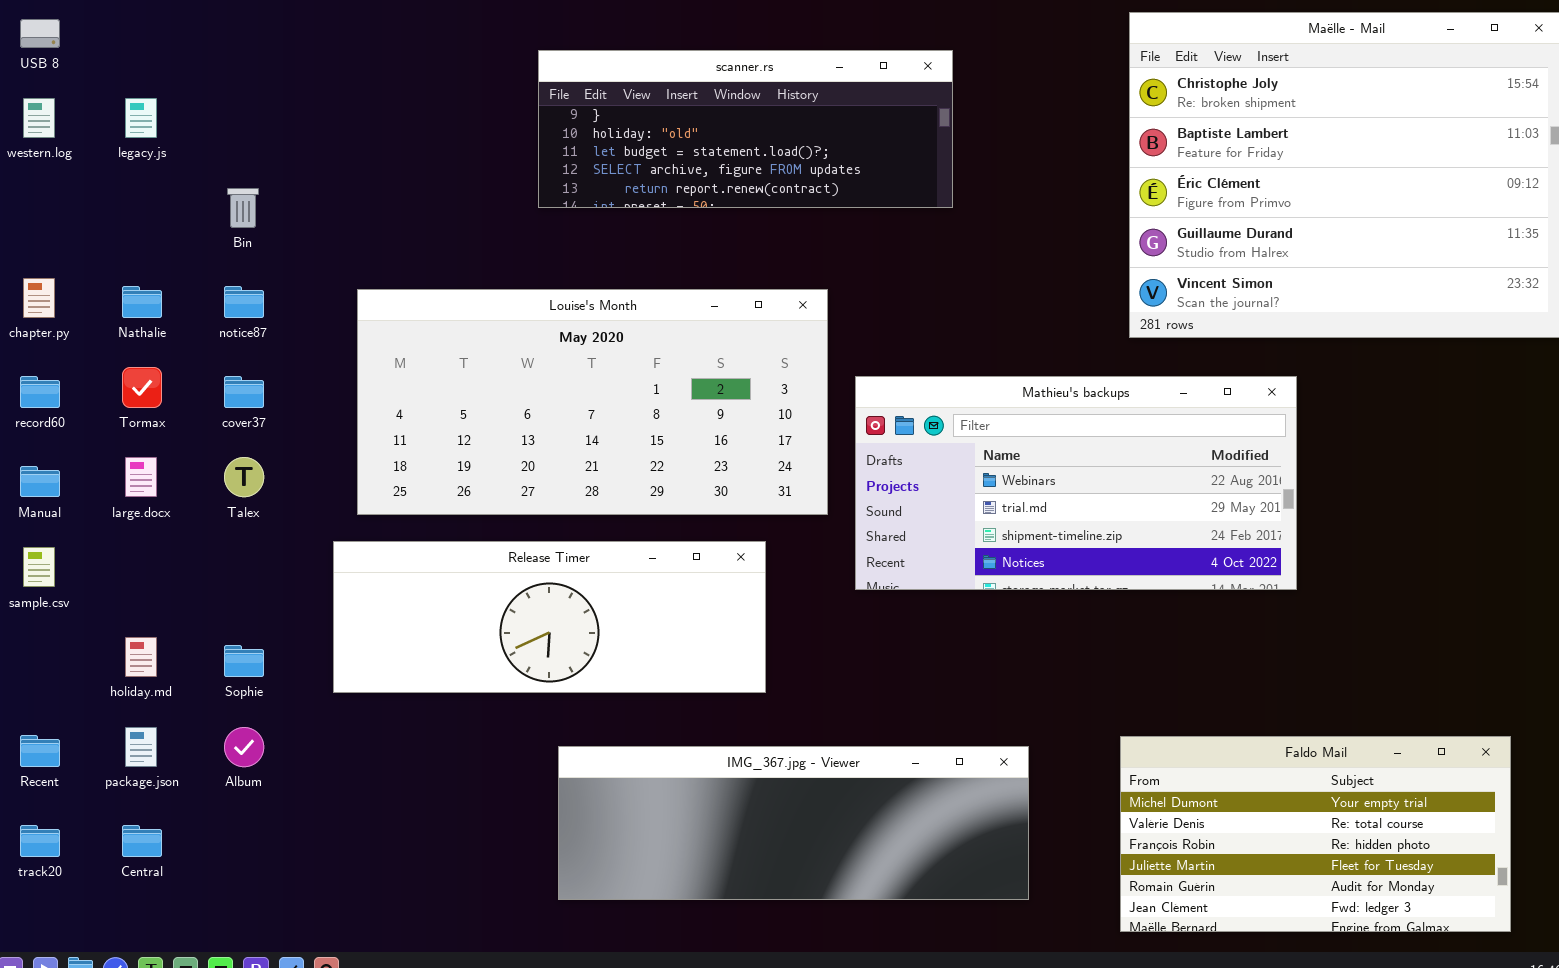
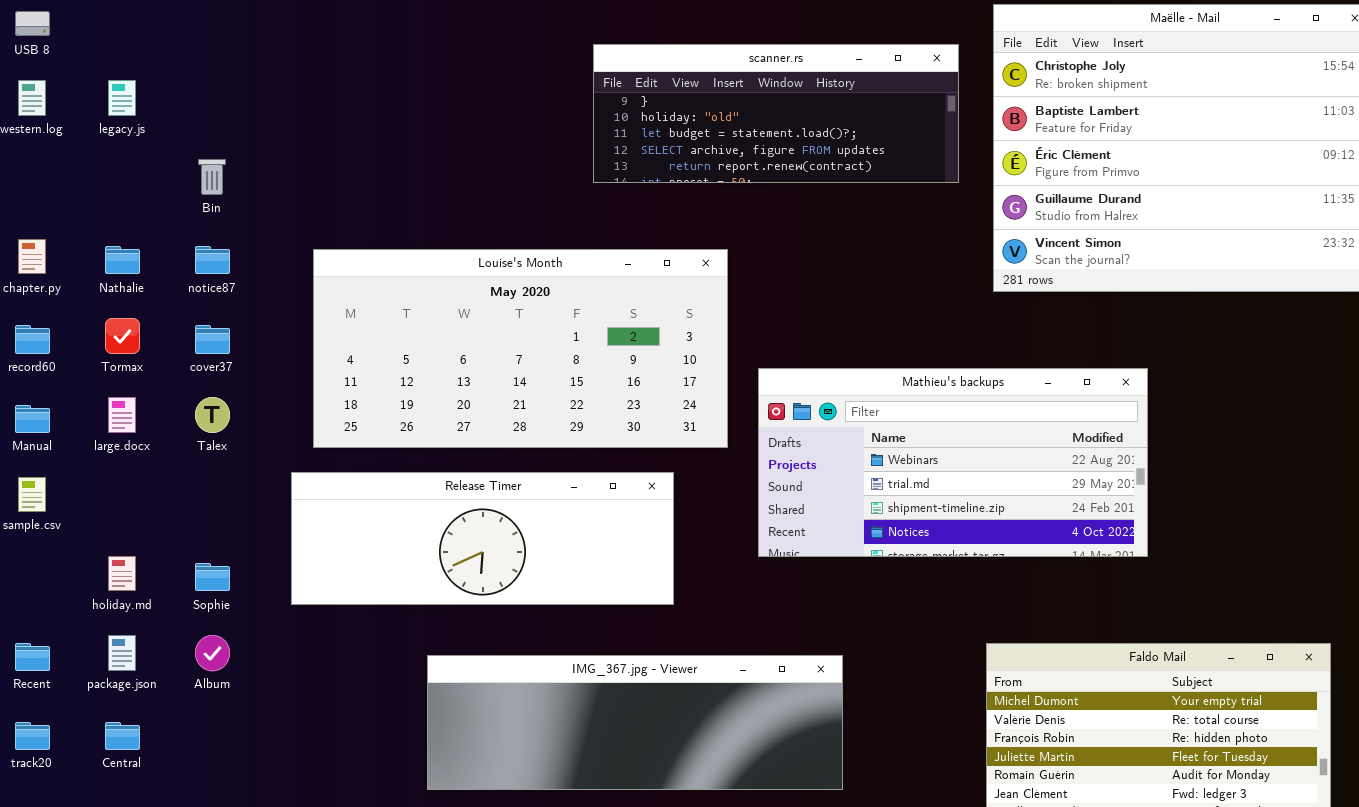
scanner.rs: [538,50,953,208] -> [593,44,959,183], moved
Mathieu's backups: [855,376,1297,590] -> [758,368,1148,557], moved
IMG_367.jpg - Viewer: [558,746,1029,900] -> [427,655,843,790], moved

